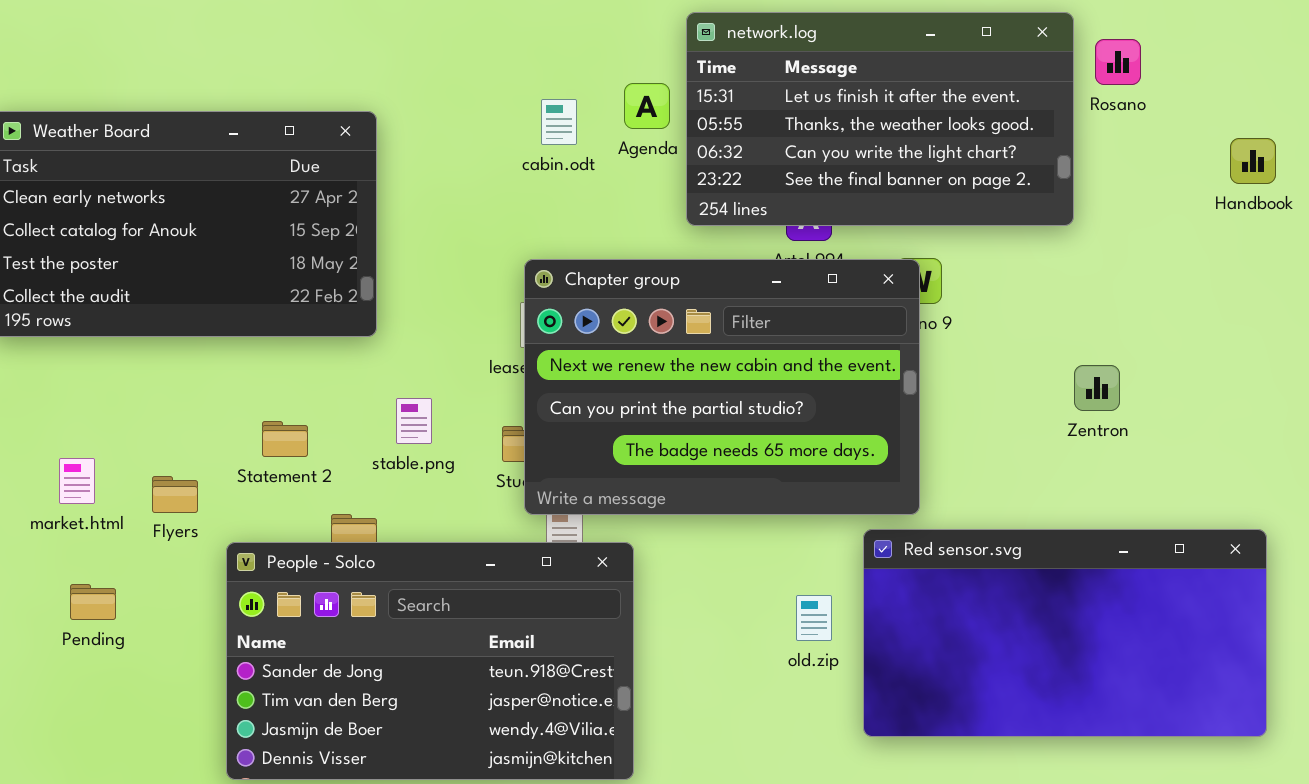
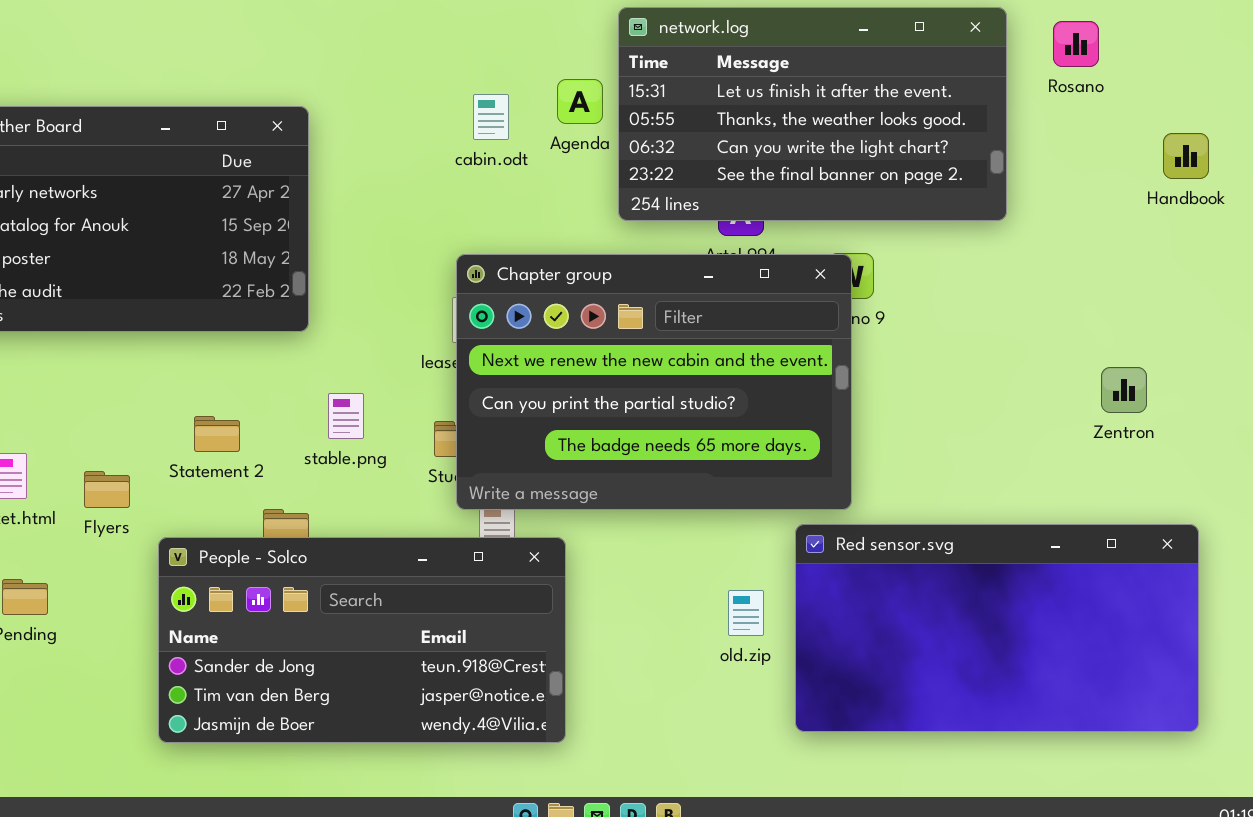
Rosano: [1095,39,1141,85] -> [1053,21,1099,67], moved
Zentron: [1074,365,1120,411] -> [1101,367,1147,413], moved
People - Solco: [226,542,634,780] -> [158,537,566,743], resized

